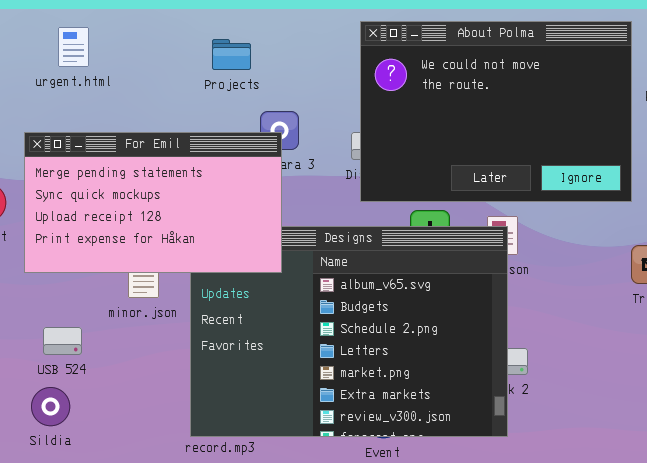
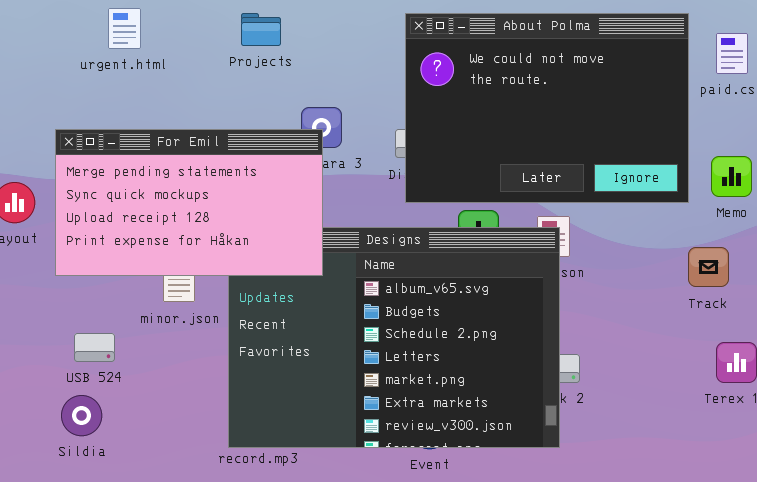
urgent.html: [58,27,89,67] -> [108,8,141,49], moved
Projects: [212,39,251,70] -> [241,13,281,46], moved

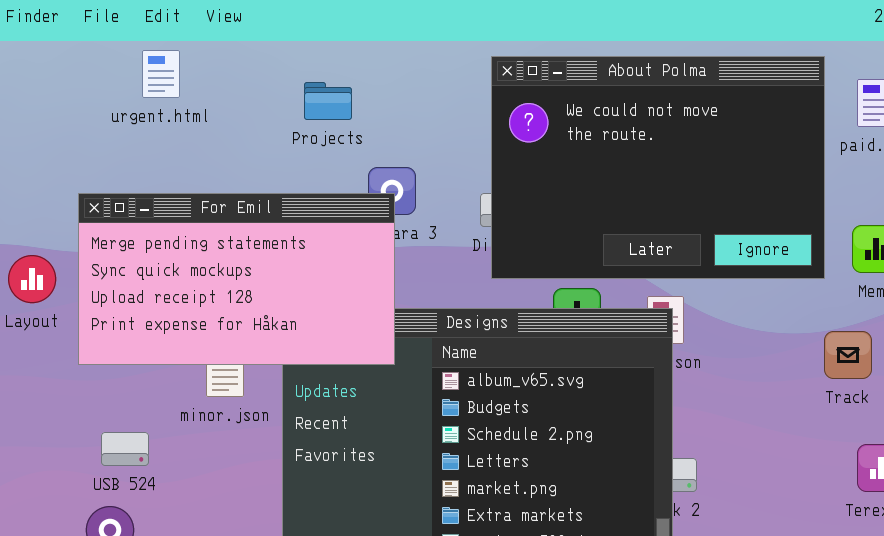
Projects: [241,13,281,46] -> [304,82,352,120], moved

